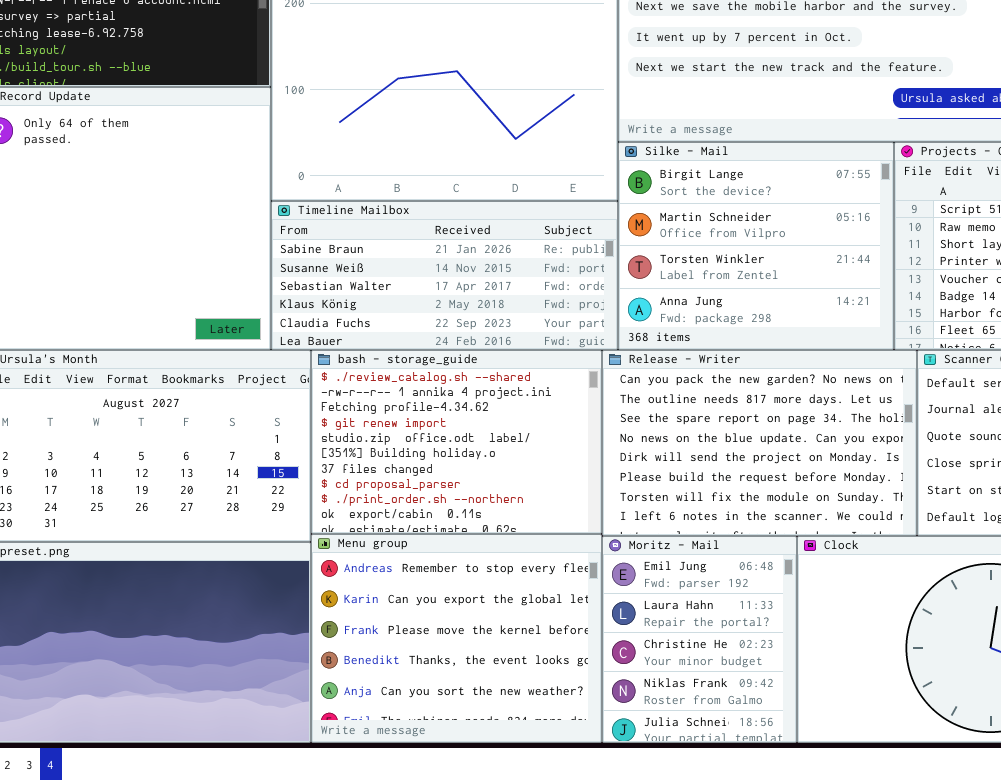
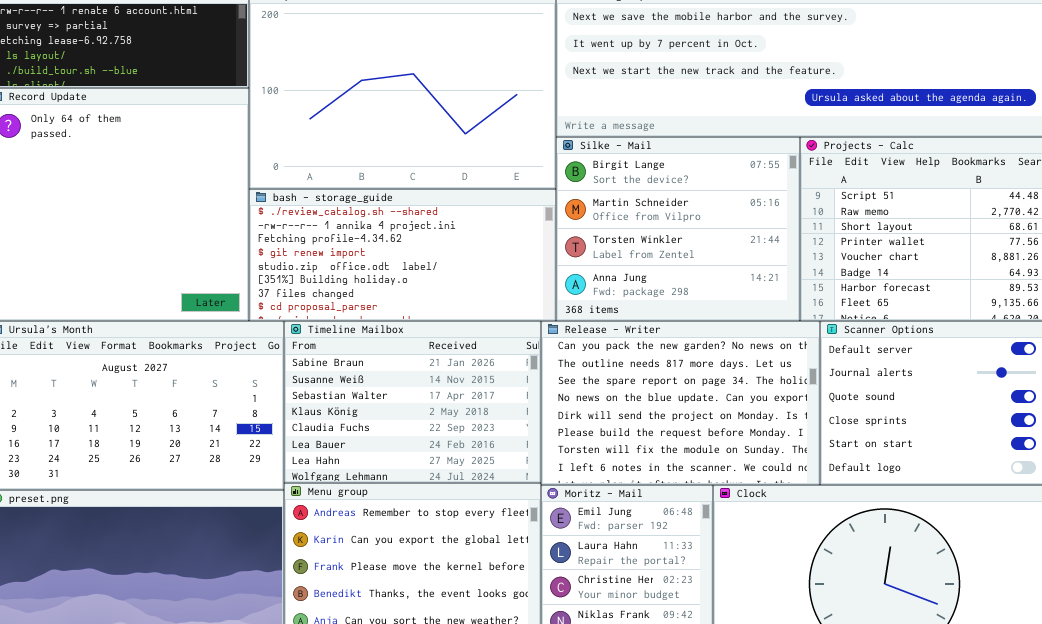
Timeline Mailbox: [271,201,618,350] -> [284,321,541,483], moved, resized
bash - storage_guide: [311,350,602,534] -> [249,189,556,321], moved, resized

